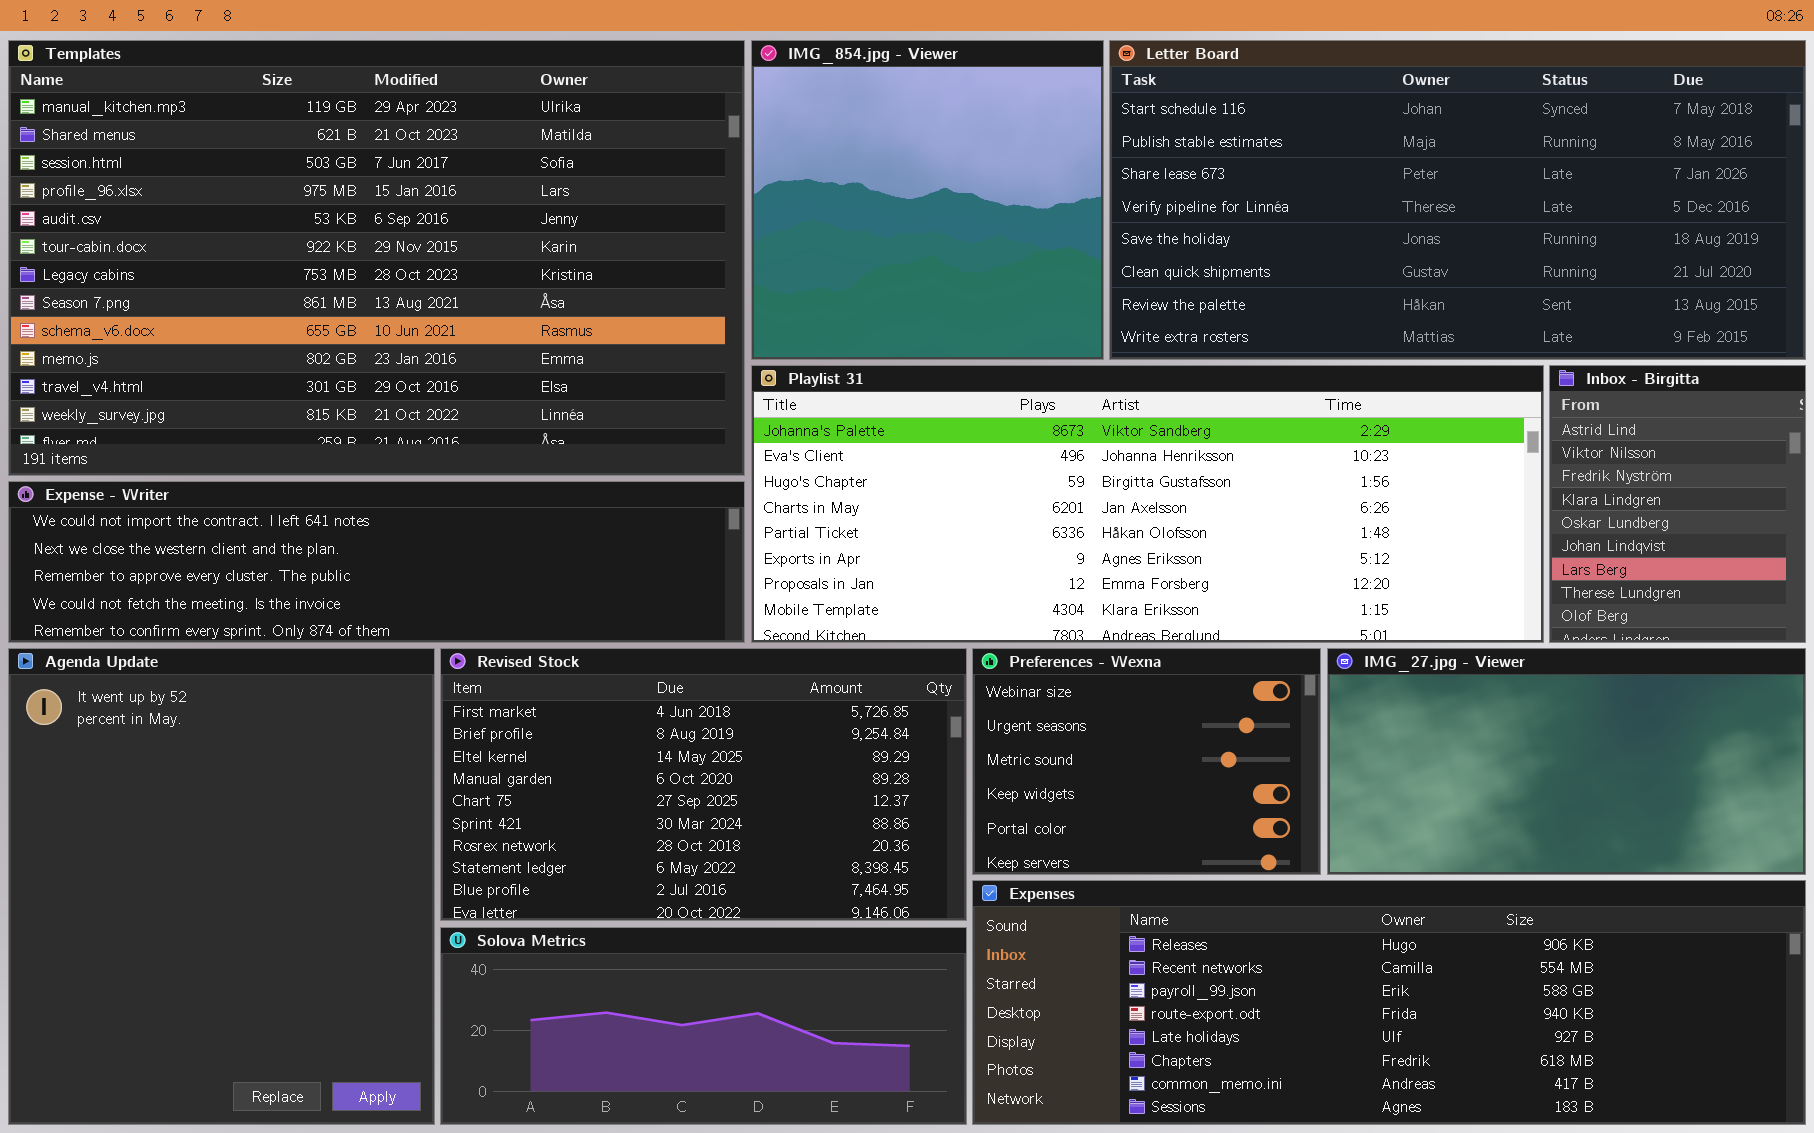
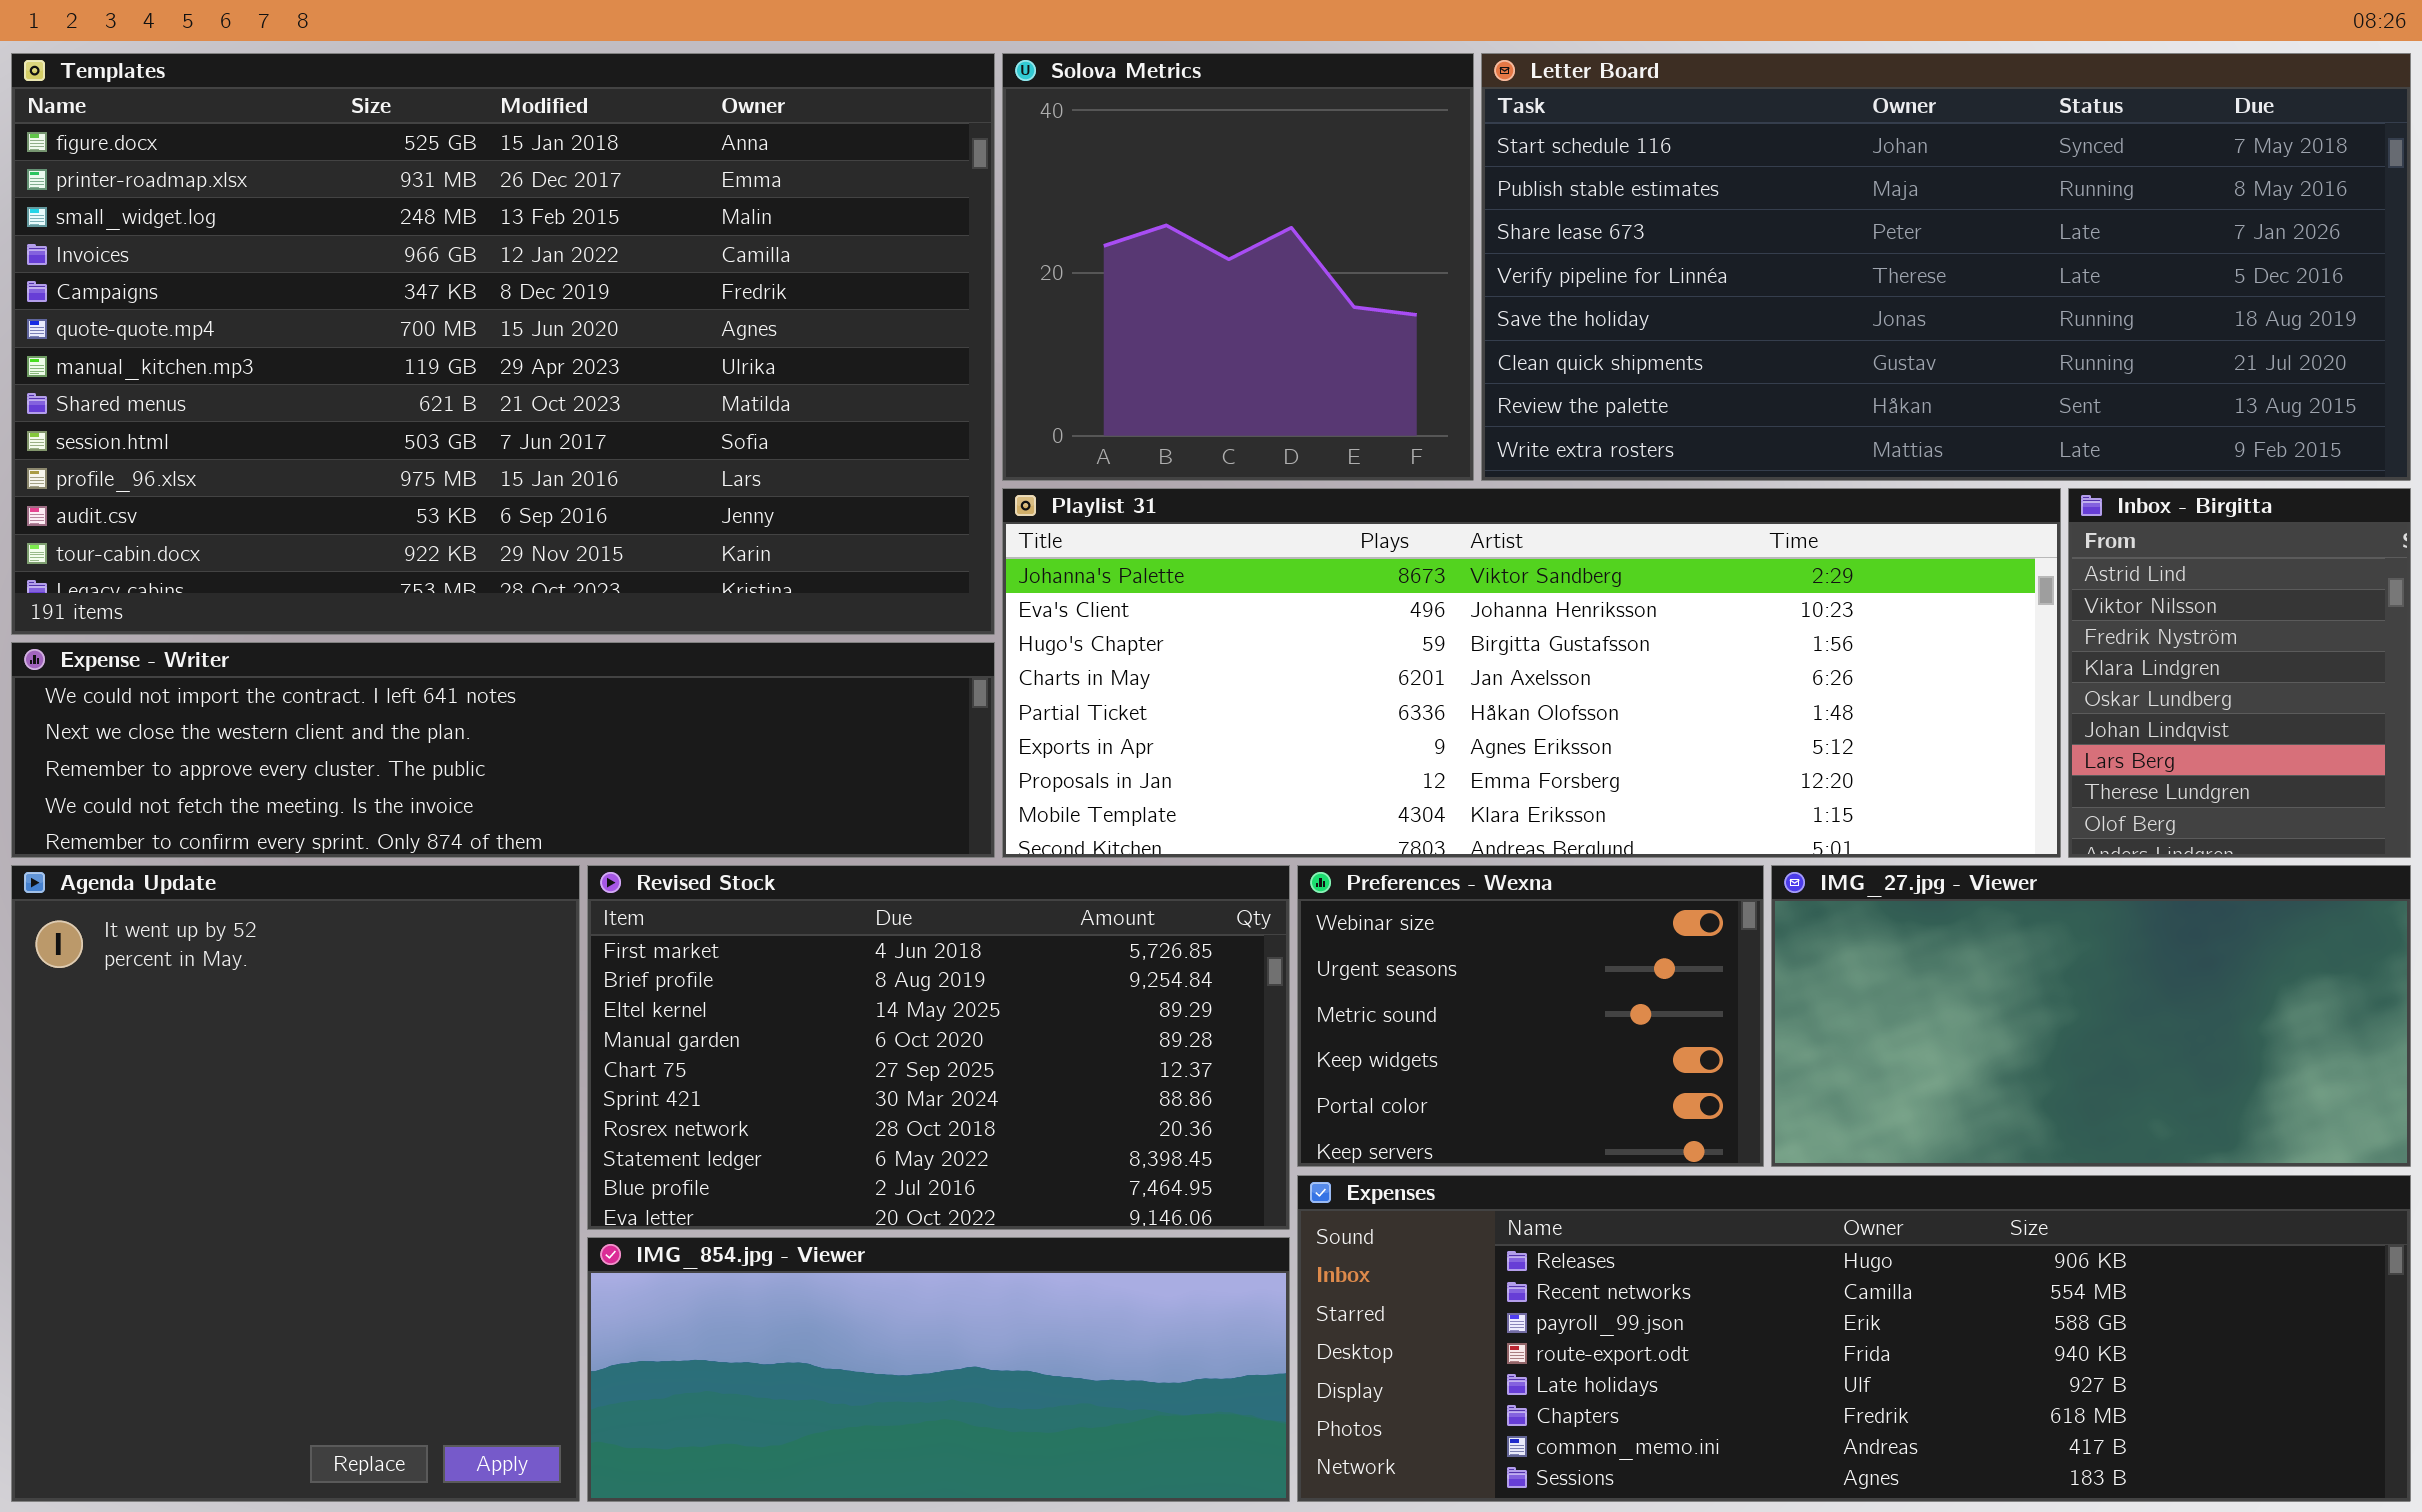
Templates: [8,40,745,476] -> [11,53,995,635], scrolled up 6 rows
IMG_854.jpg - Viewer: [751,40,1104,360] -> [587,1237,1290,1502], moved, resized
Solova Metrics: [440,927,967,1125] -> [1002,53,1474,481], moved, resized

